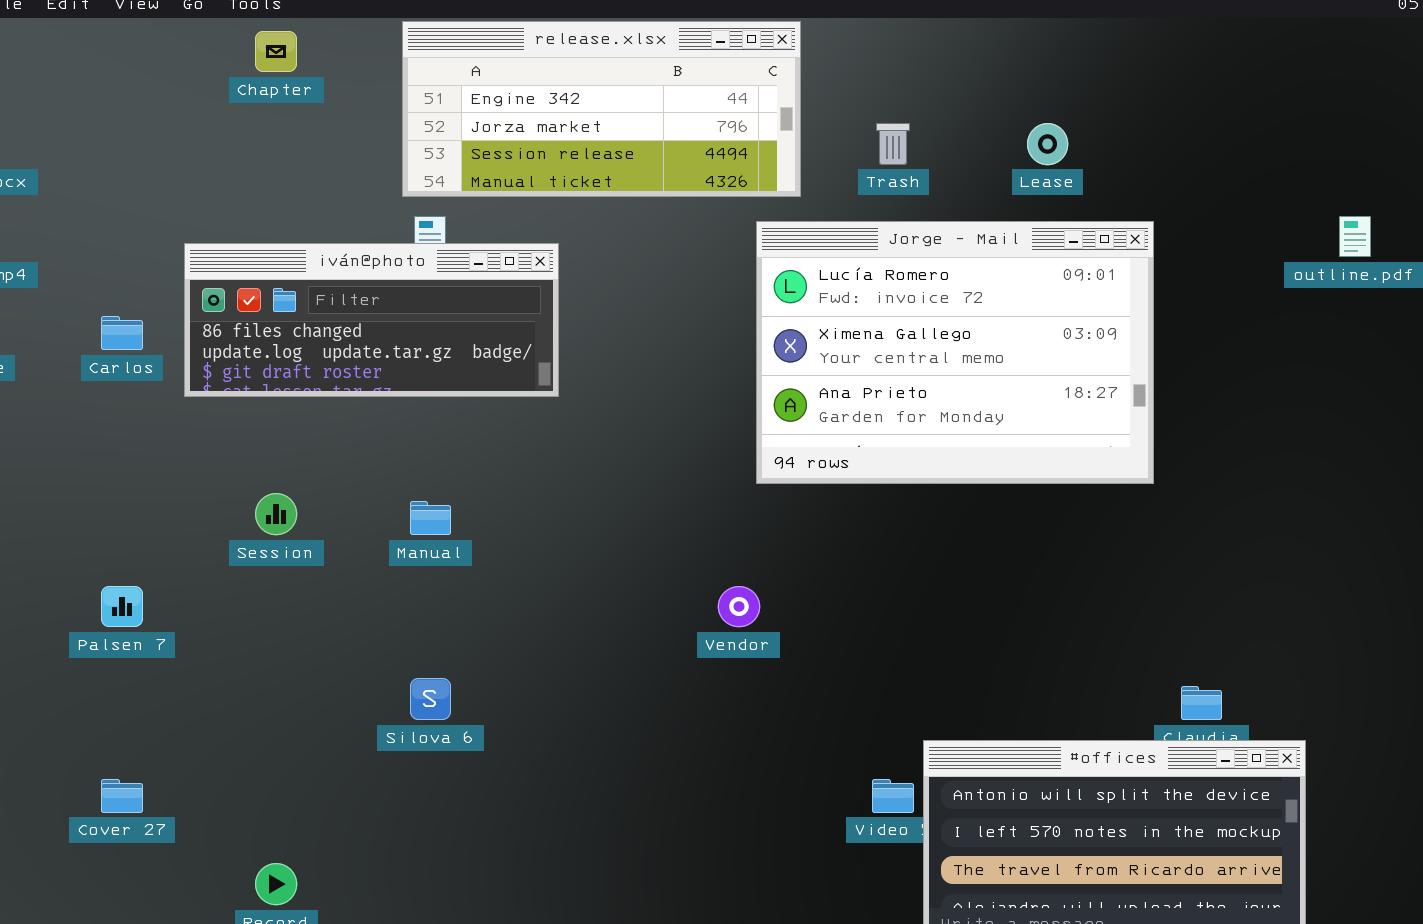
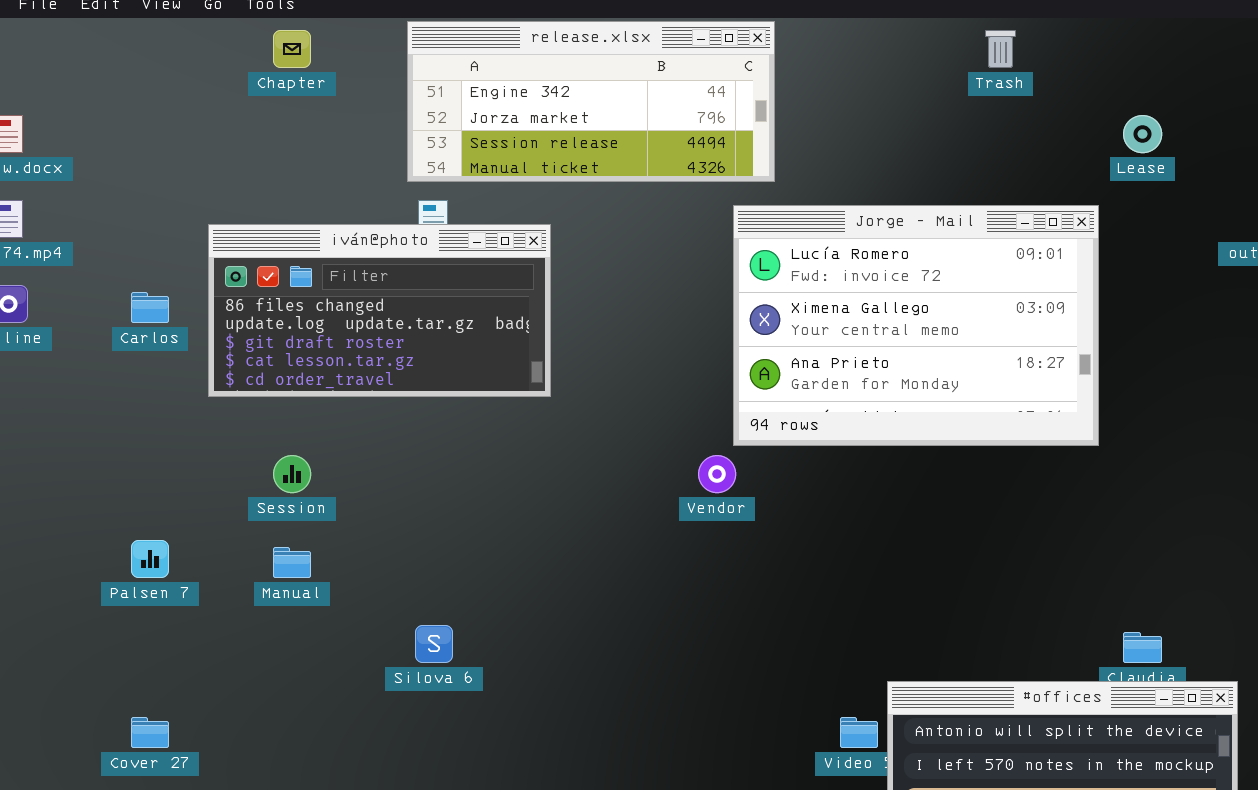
Trash: [876,123,910,165] -> [985,30,1016,68], moved
Lease: [1027,123,1068,165] -> [1123,115,1162,153], moved
iván@photo: [184,243,559,397] -> [208,224,551,397], resized
Manual: [410,501,451,535] -> [273,547,311,578], moved
Vendor: [718,586,760,627] -> [698,455,736,493], moved

